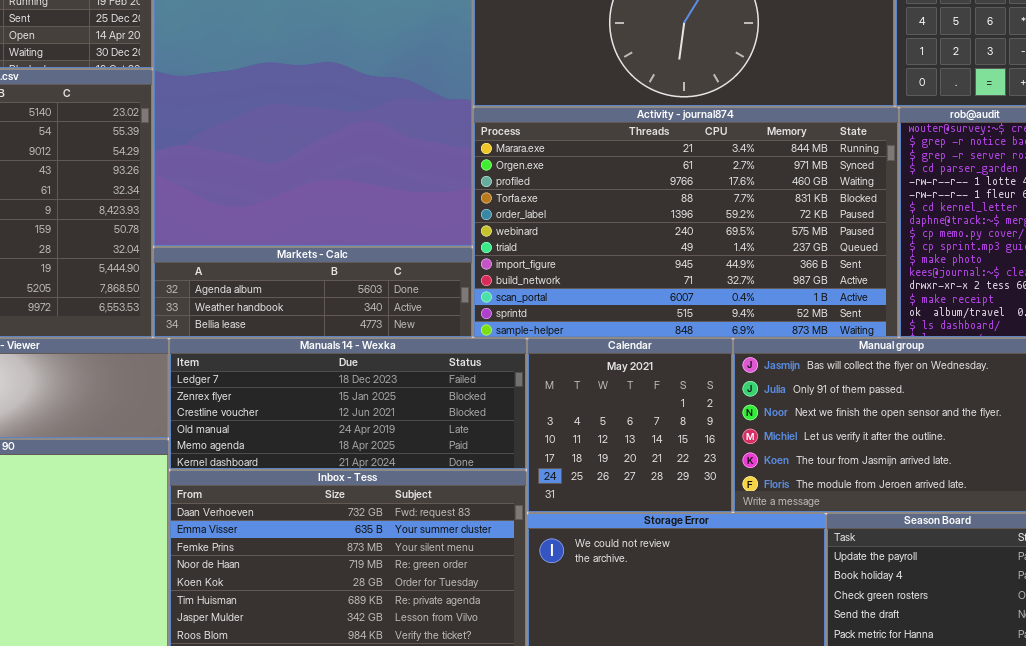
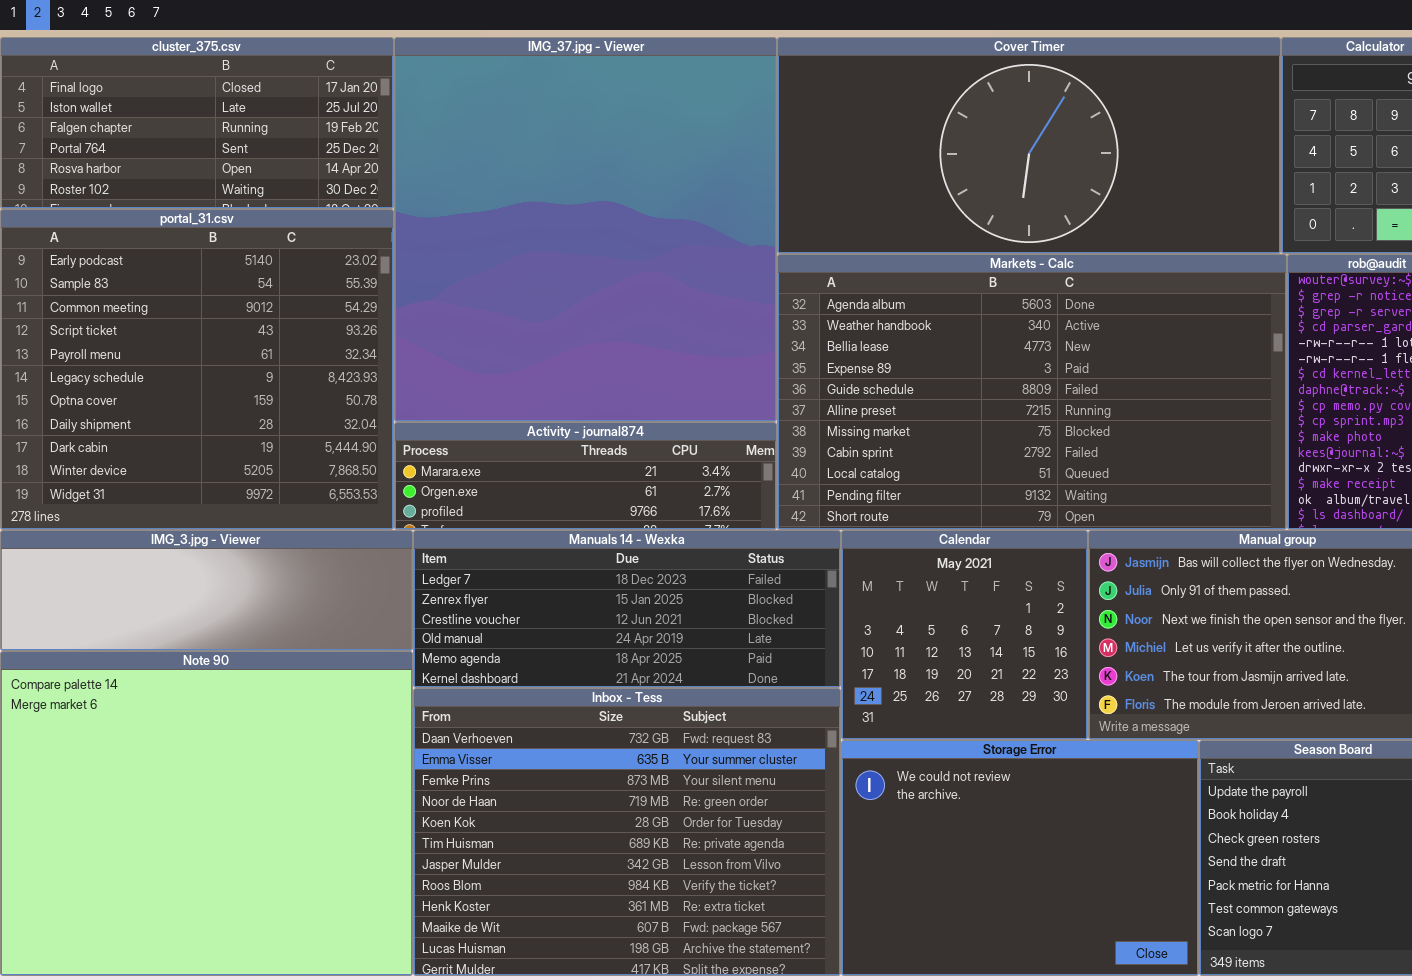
Activity - journal874: [473,107,899,338] -> [394,422,777,530], moved, resized
Markets - Calc: [153,247,473,338] -> [777,254,1287,530], moved, resized

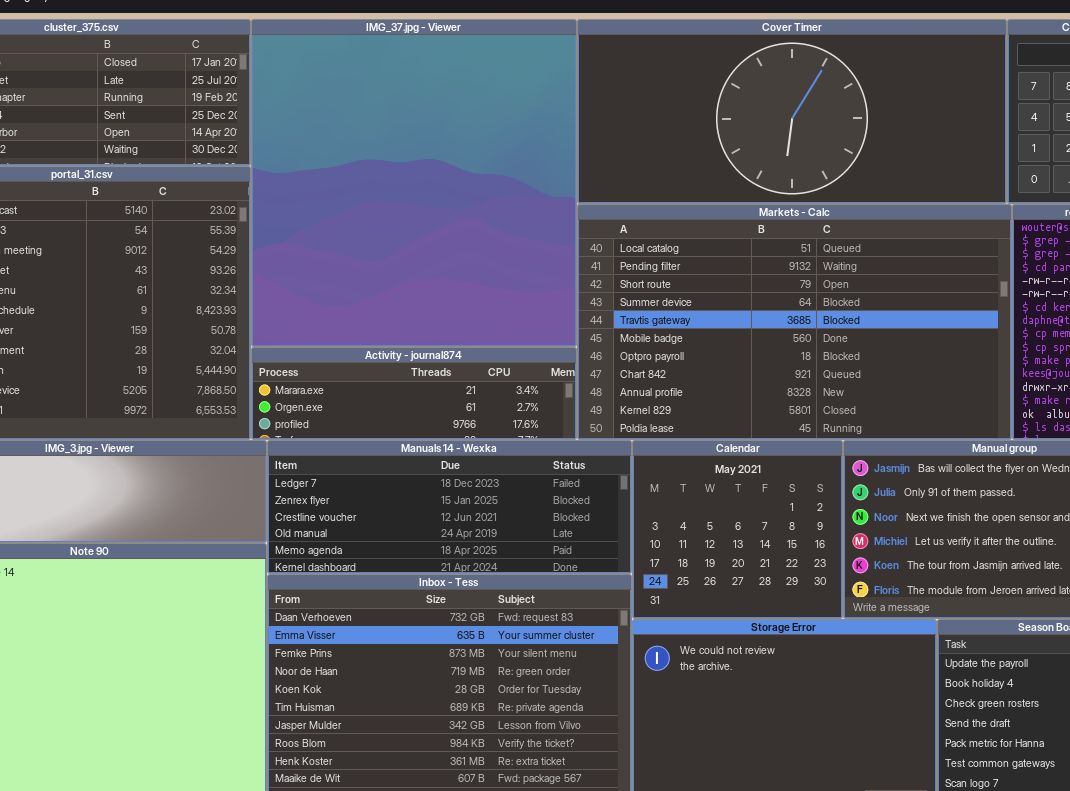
Markets - Calc: [777,254,1287,530] -> [577,204,1012,440], scrolled down 8 rows

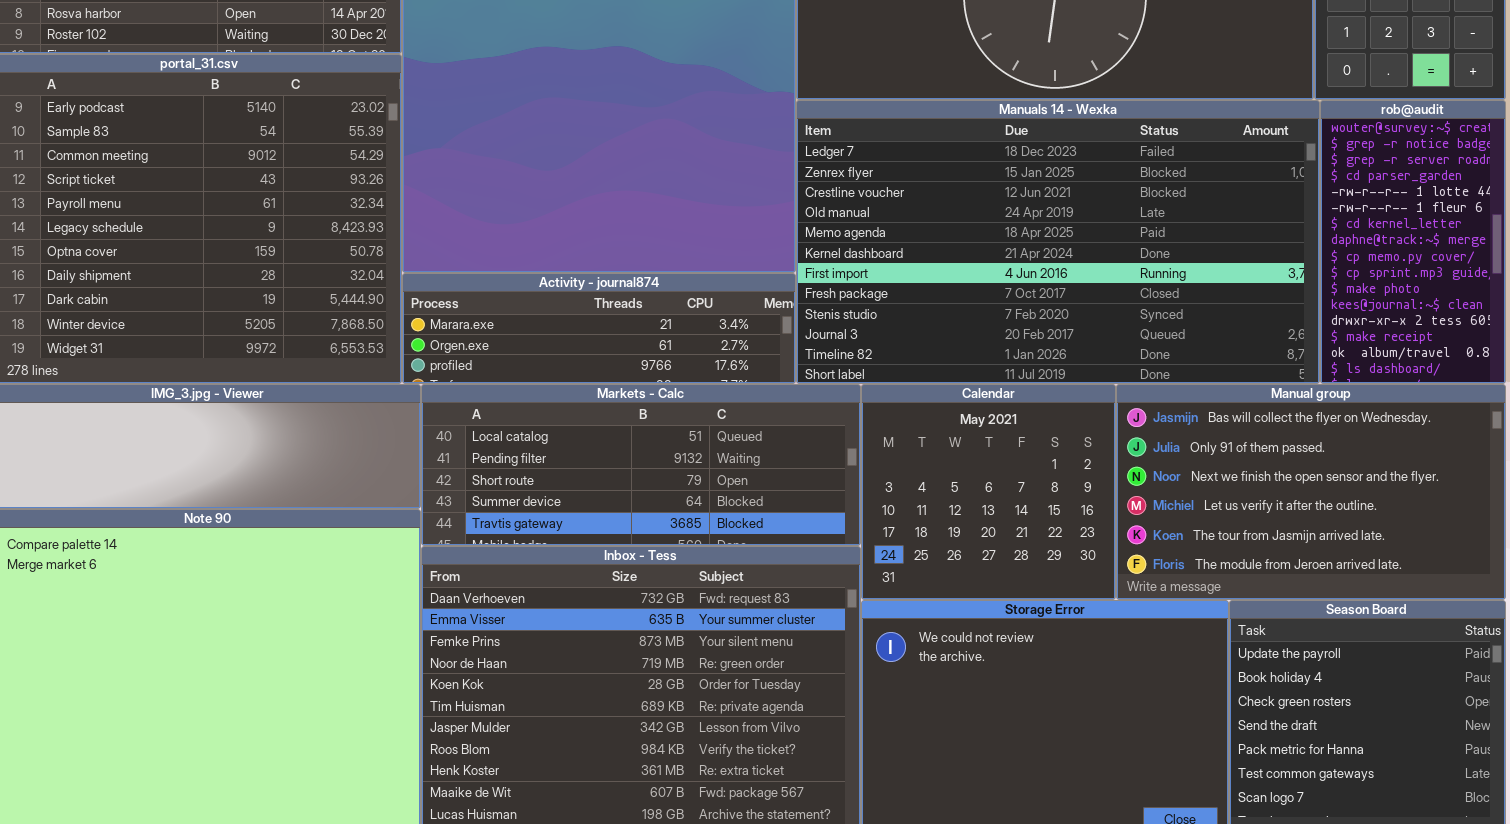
Markets - Calc: [577,204,1012,440] -> [421,384,861,546], moved, resized
Manuals 14 - Wexka: [267,440,632,574] -> [796,100,1320,384], moved, resized

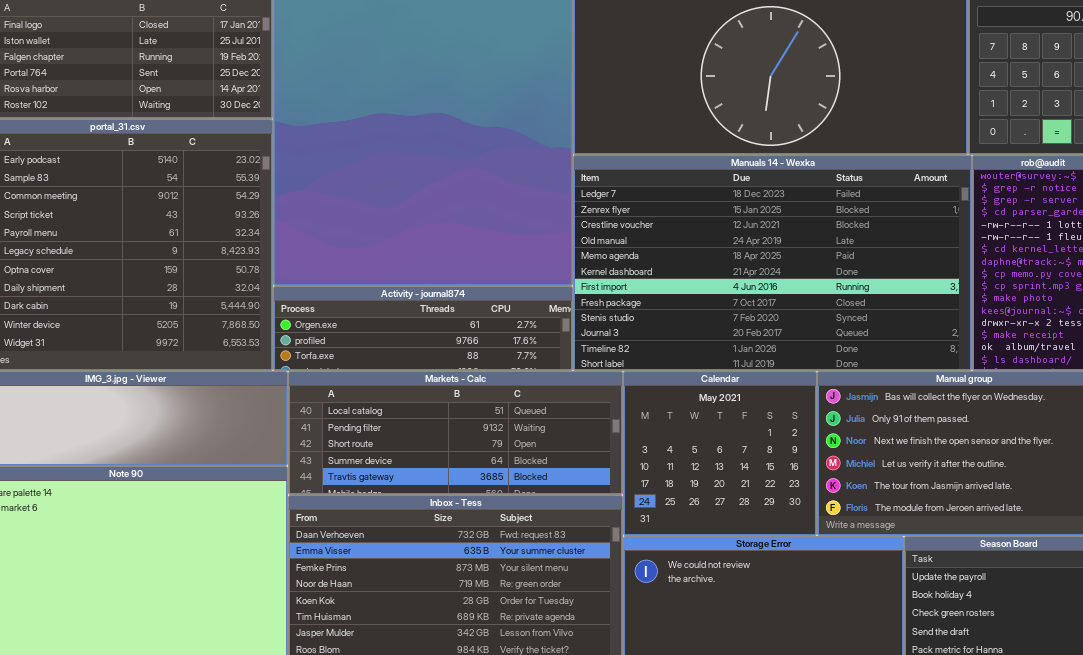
Activity - journal874: [402,273,796,384] -> [273,286,573,371], scrolled down 1 row

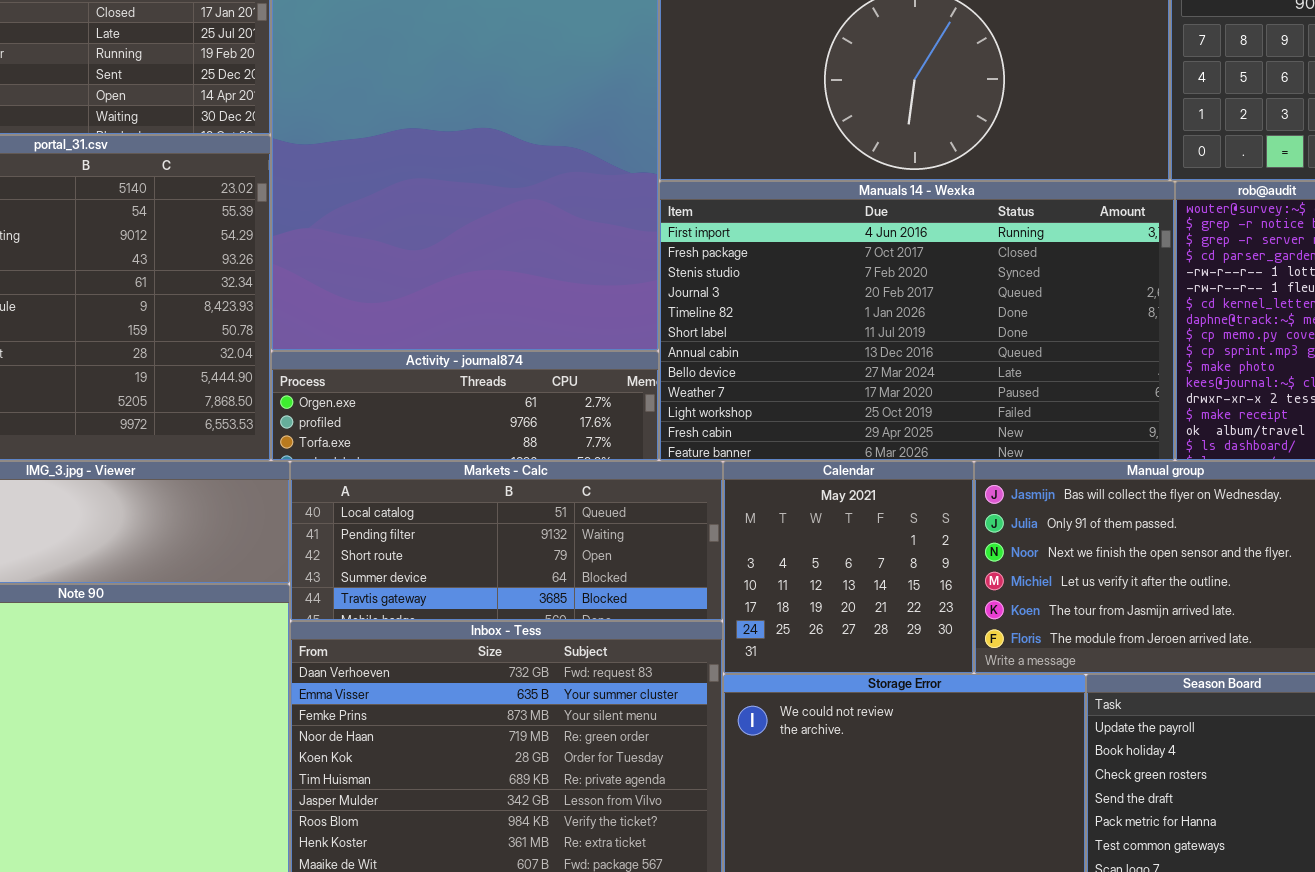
Manuals 14 - Wexka: [573,155,972,371] -> [659,181,1175,461], scrolled down 6 rows

